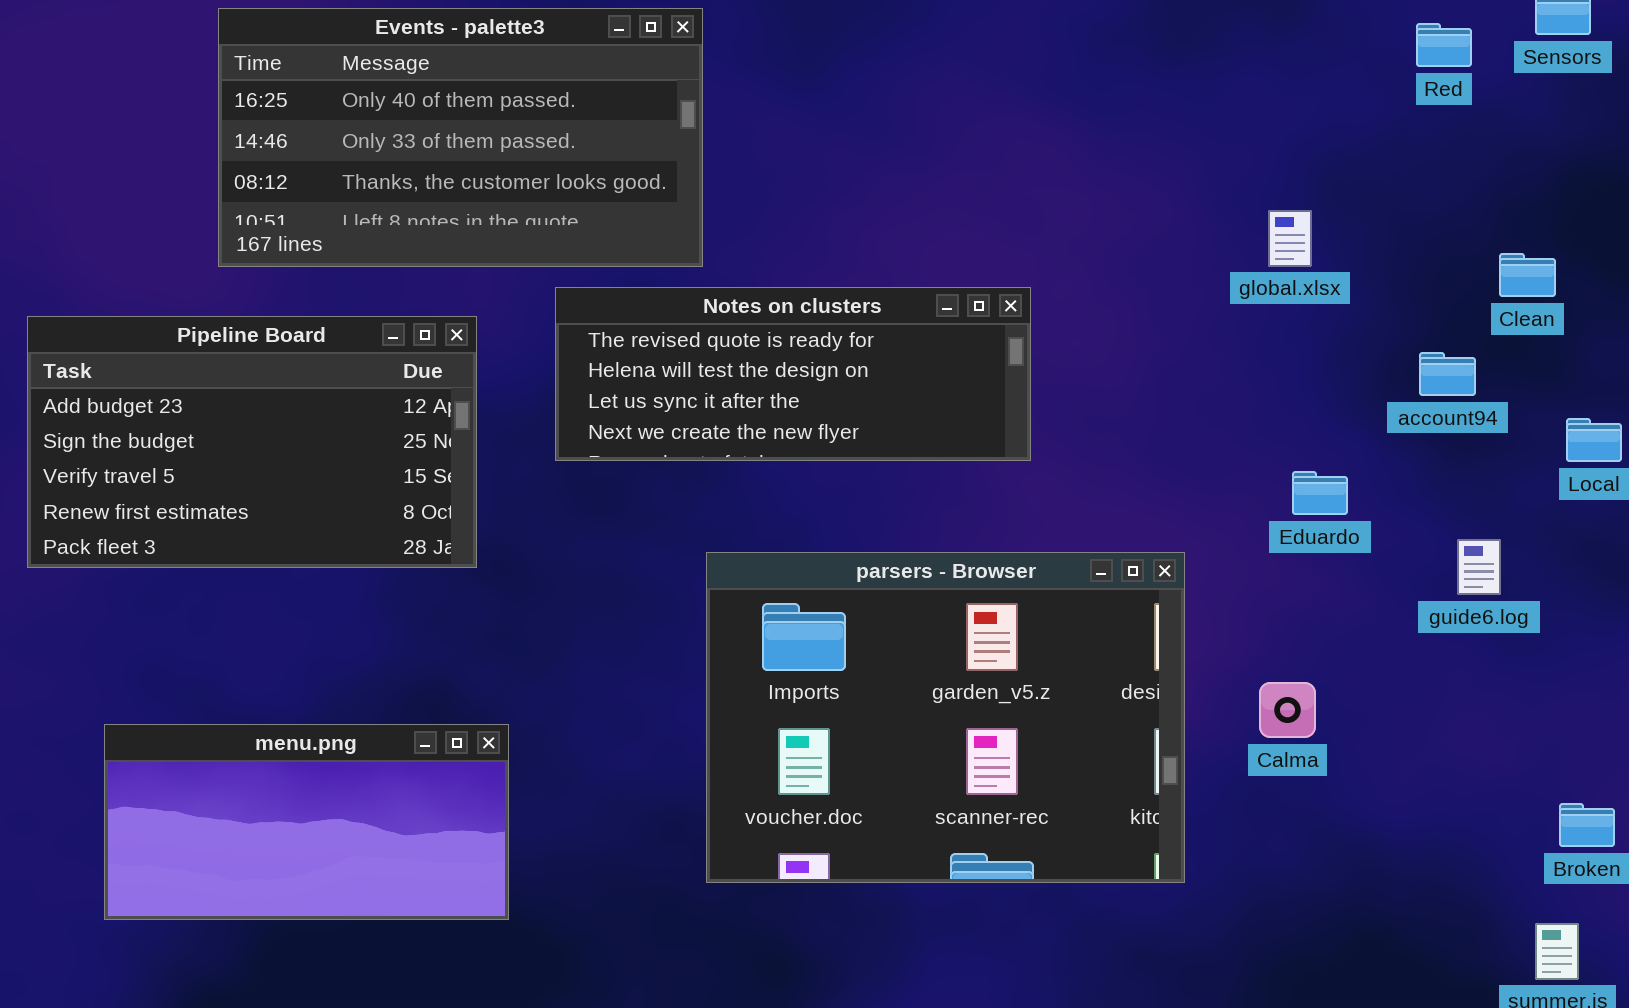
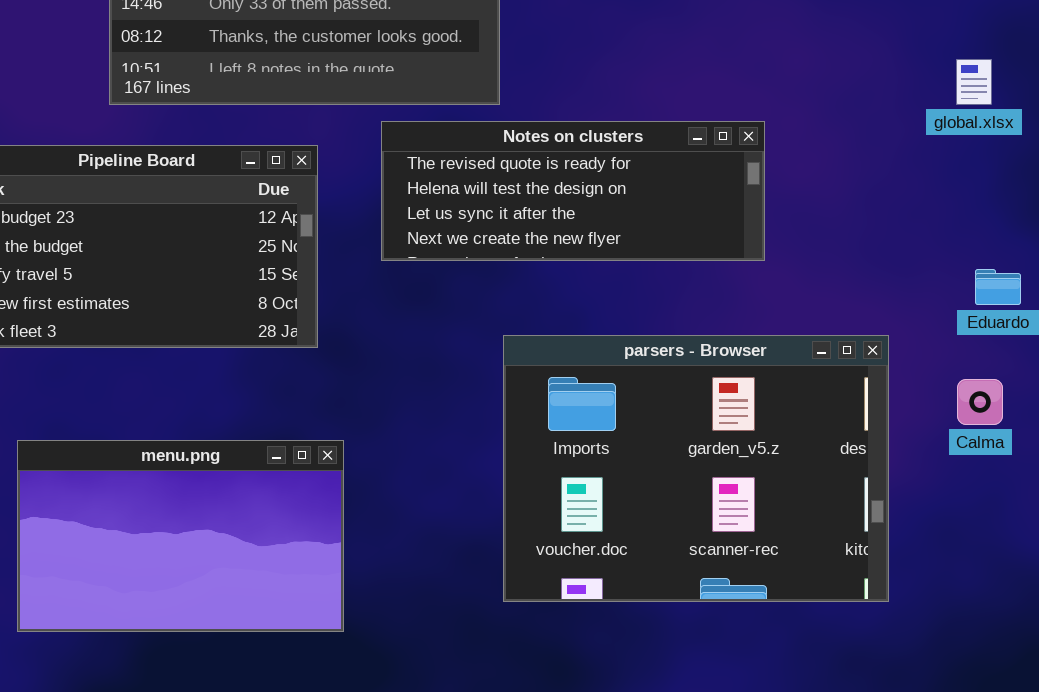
Calma: [1259,682,1316,738] -> [957,379,1003,425], moved
menu.png: [104,724,509,920] -> [17,440,344,632], resized

